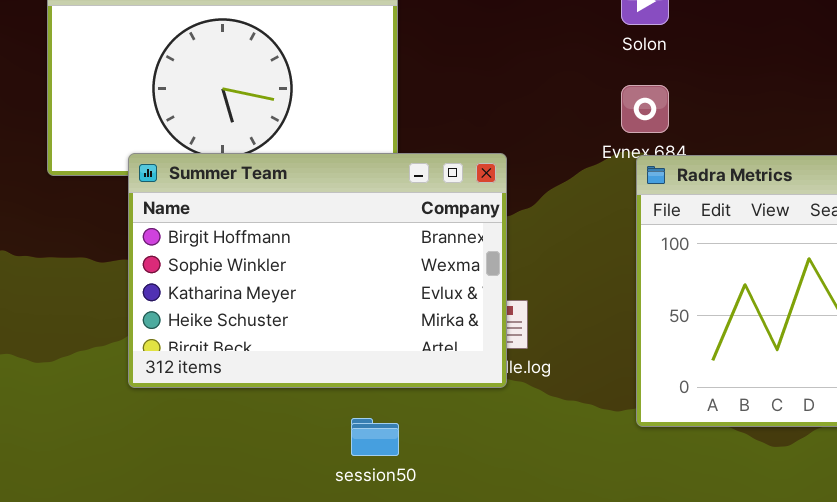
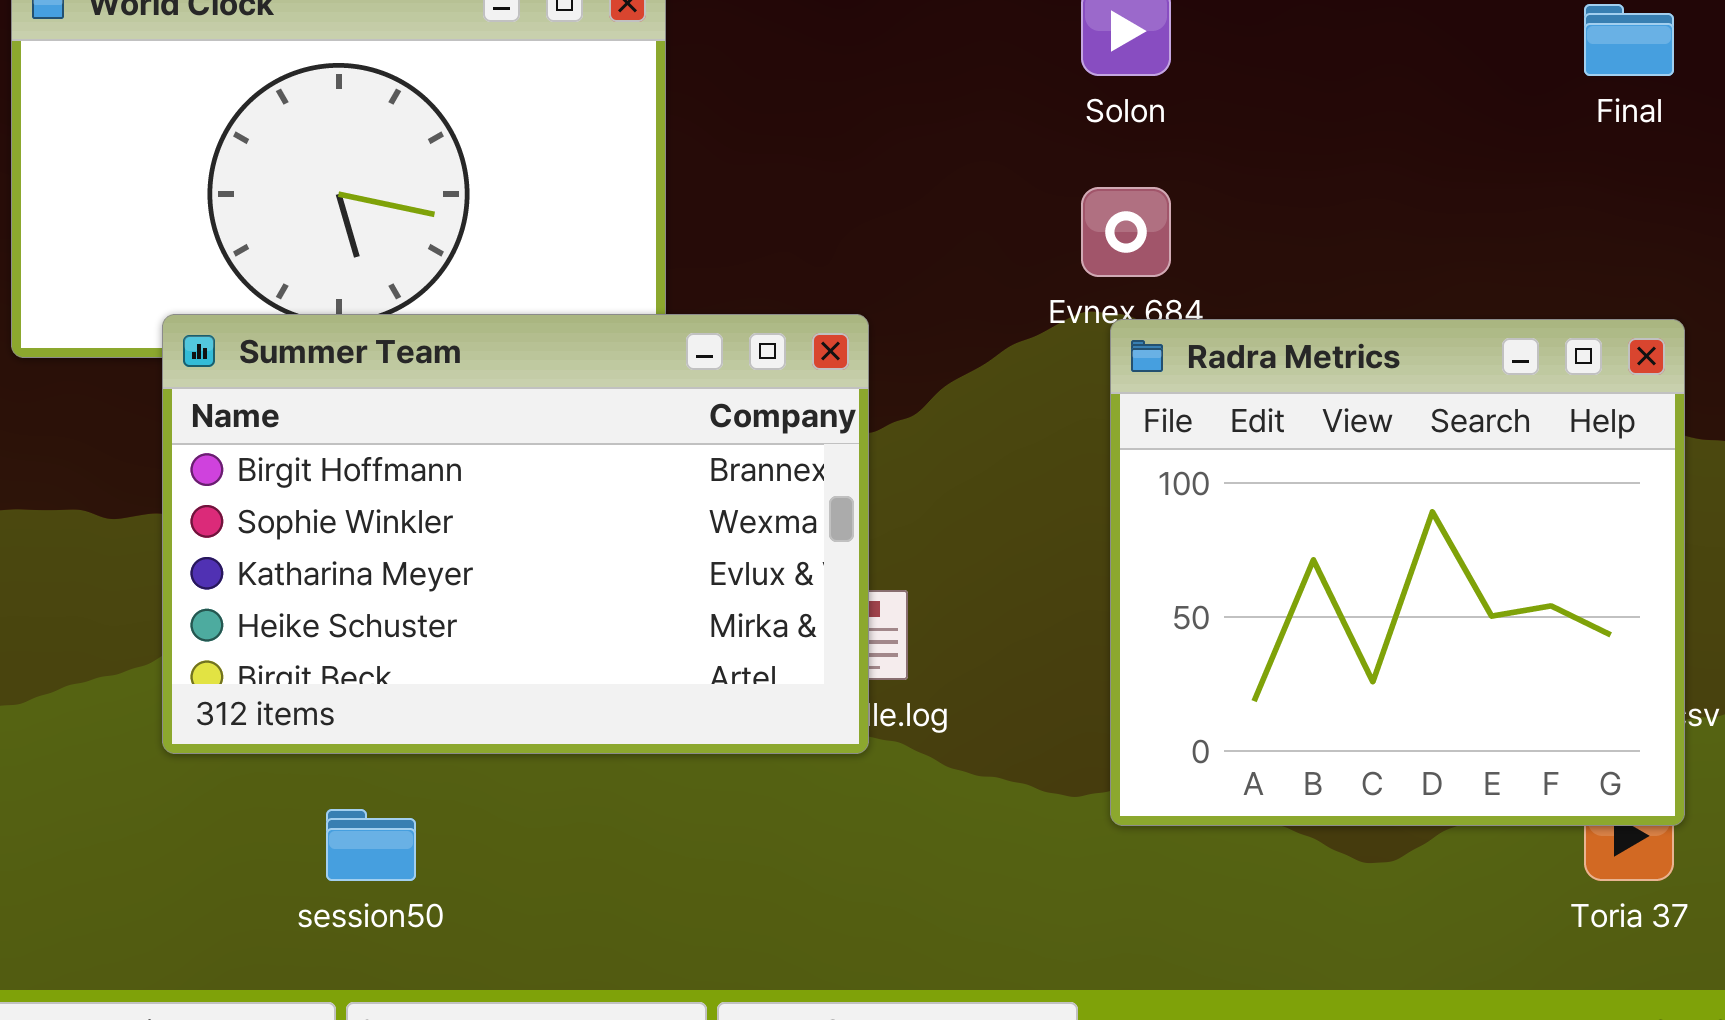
session50: [351,418,399,456] -> [326,809,416,881], moved

